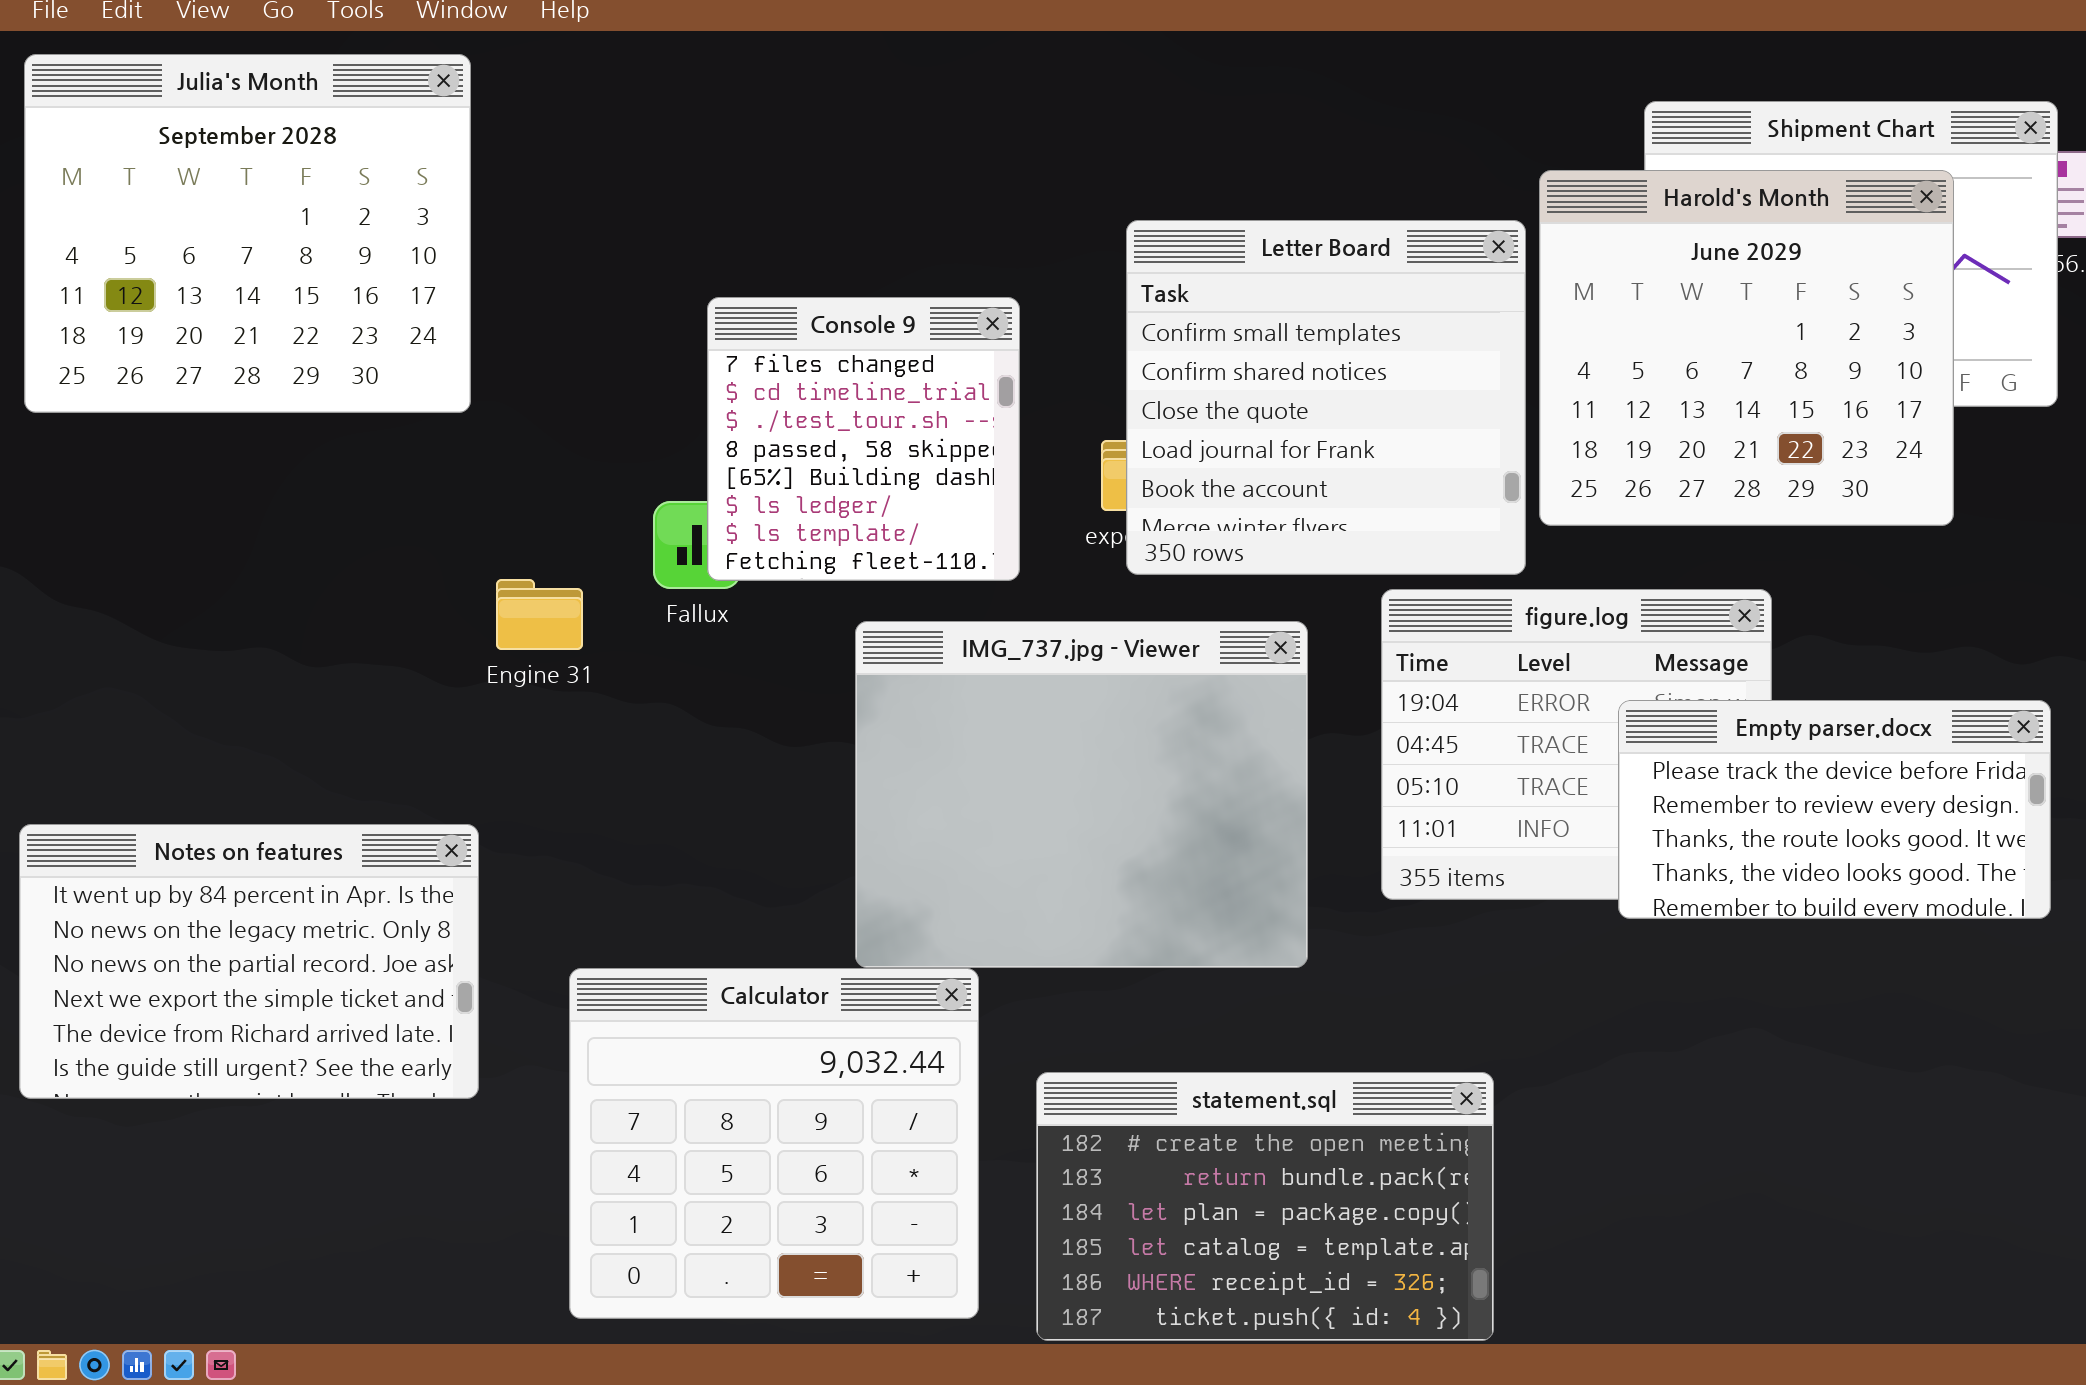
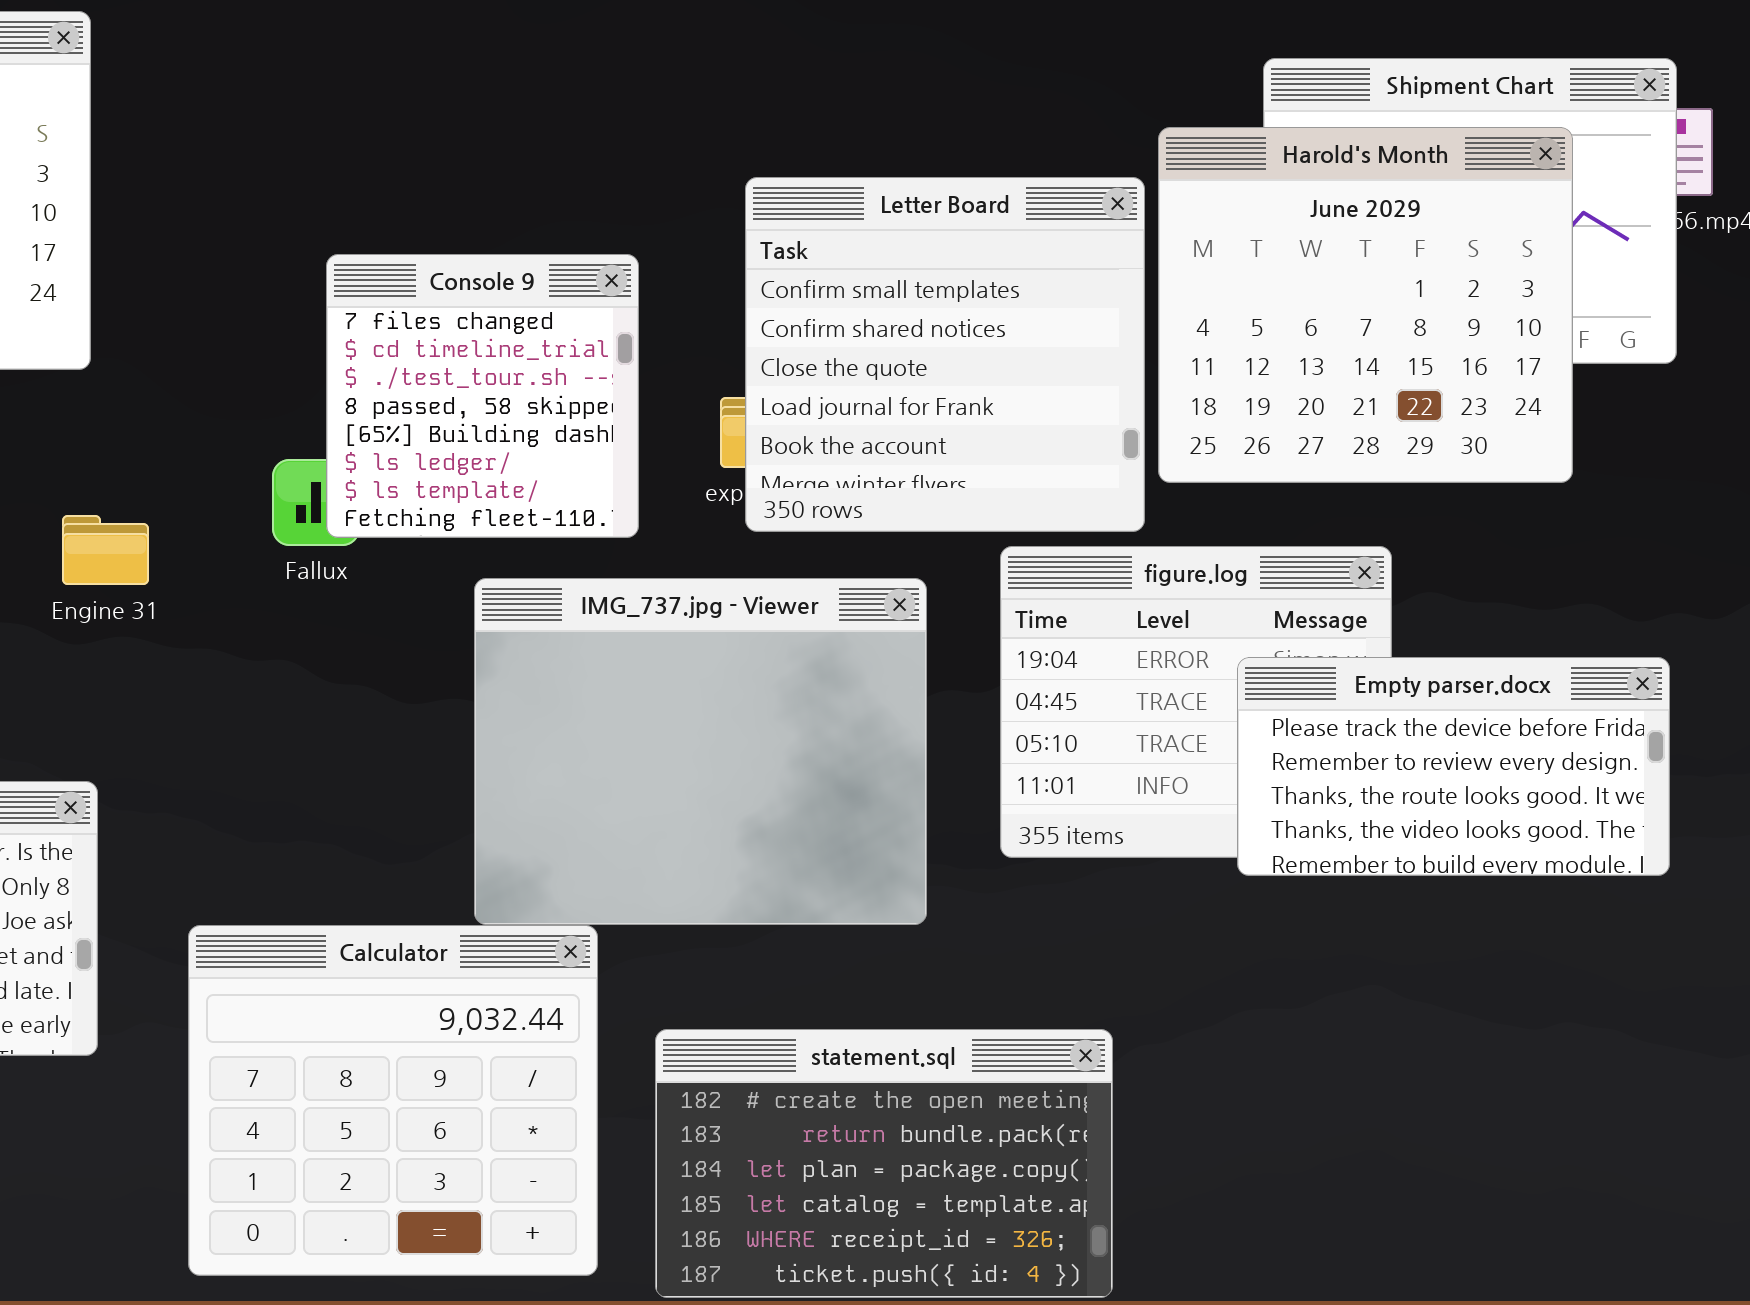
Engine 31: [496,579,583,650] -> [62,515,149,585], moved

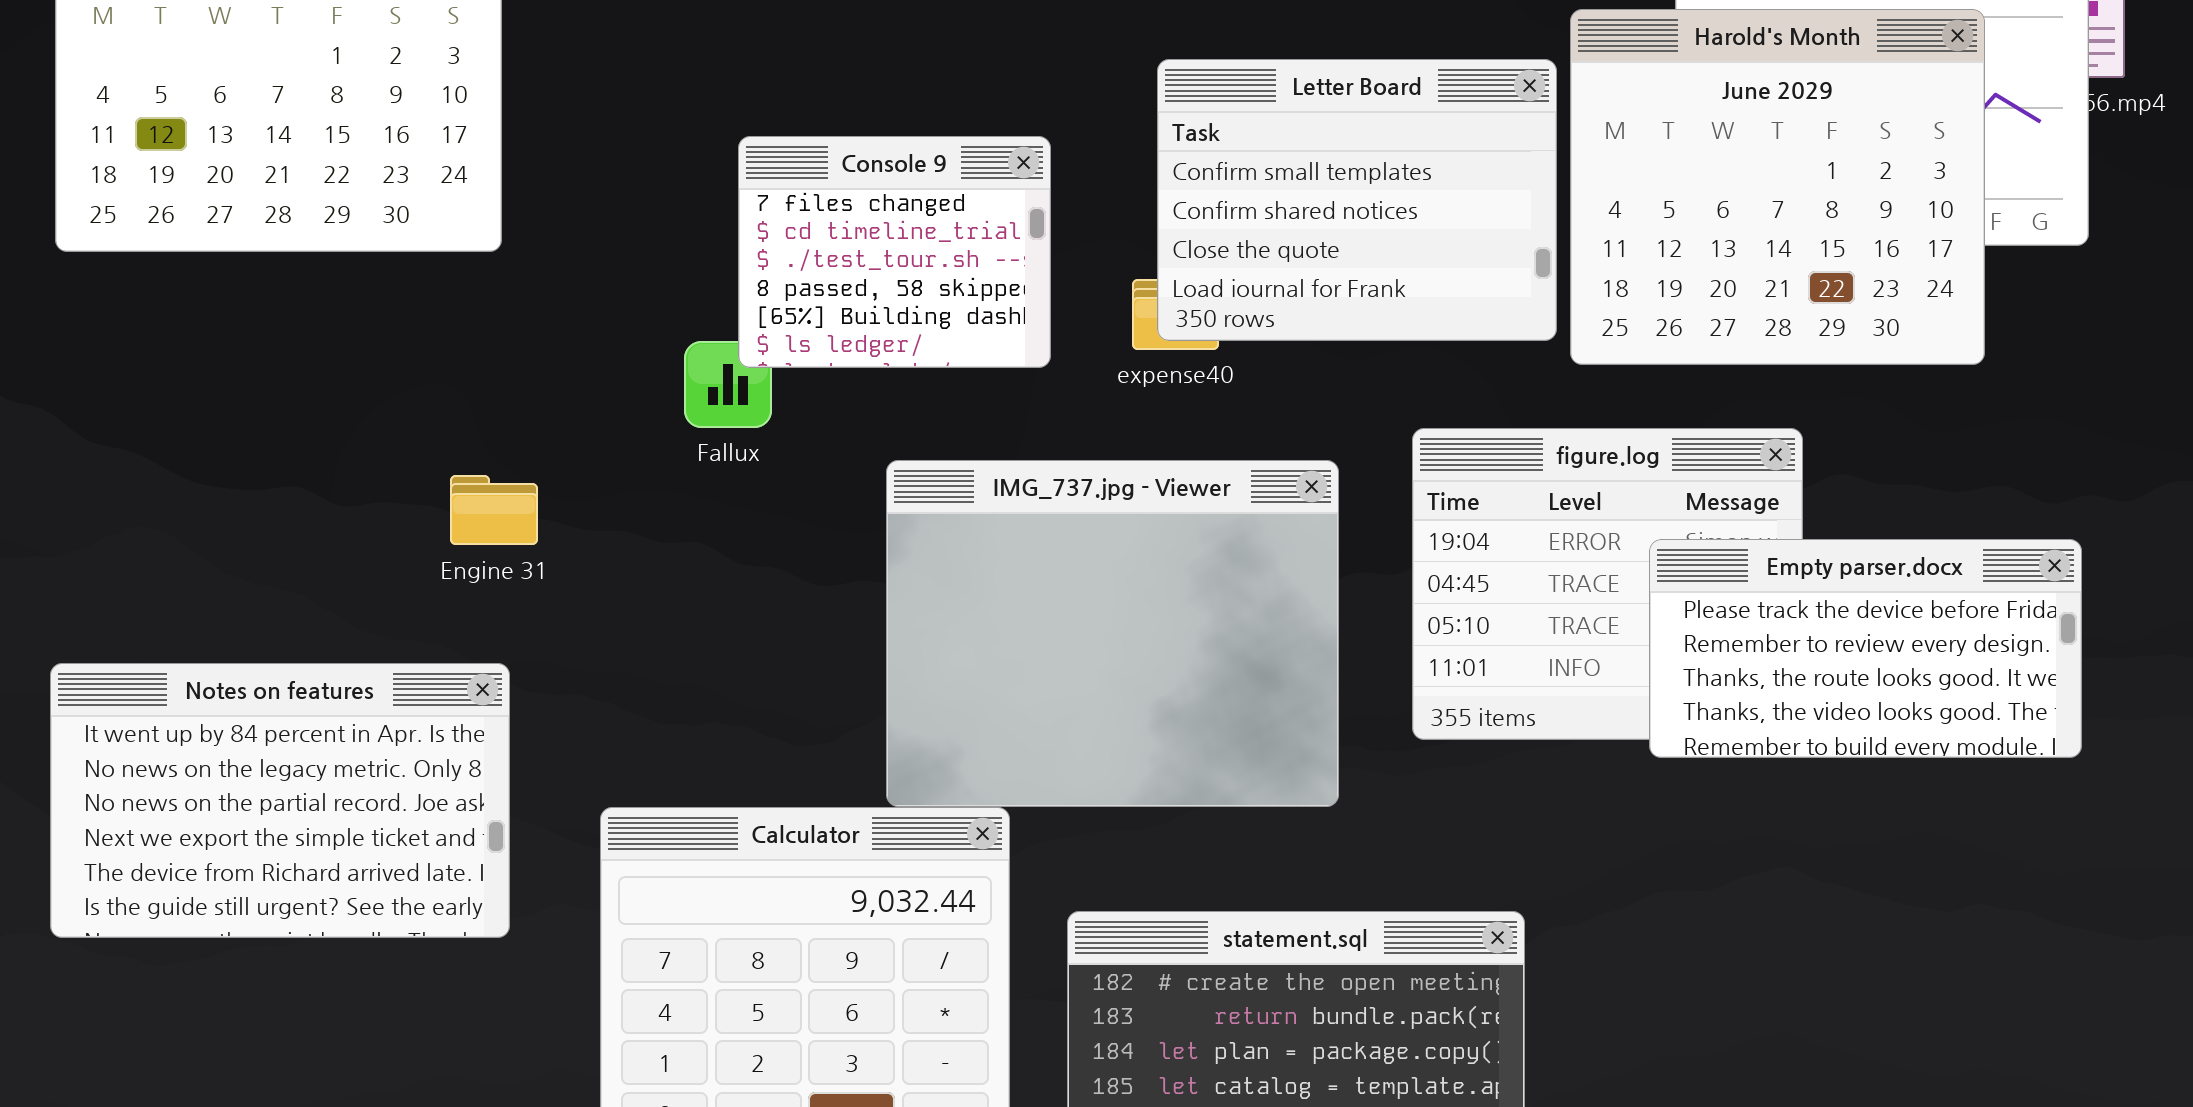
Letter Board: [745,177,1145,532] -> [1157,59,1557,341], resized
Console 9: [326,254,639,538] -> [738,136,1051,368], resized
Engine 31: [62,515,149,585] -> [450,475,538,545], moved

